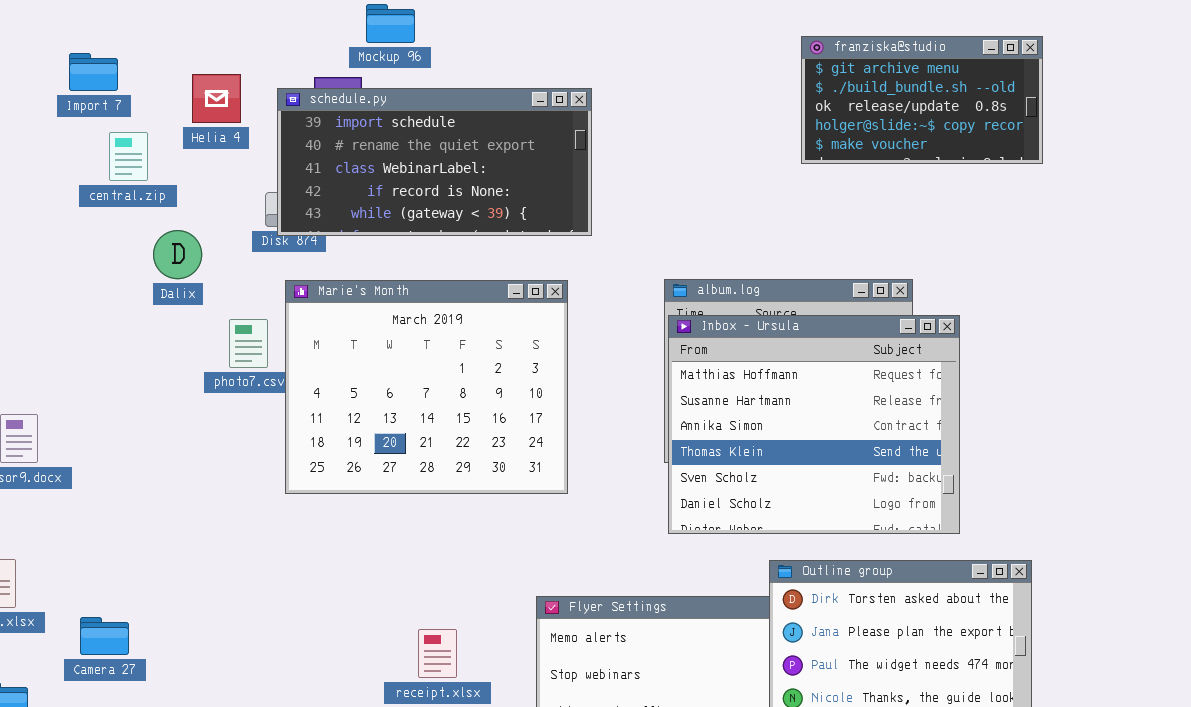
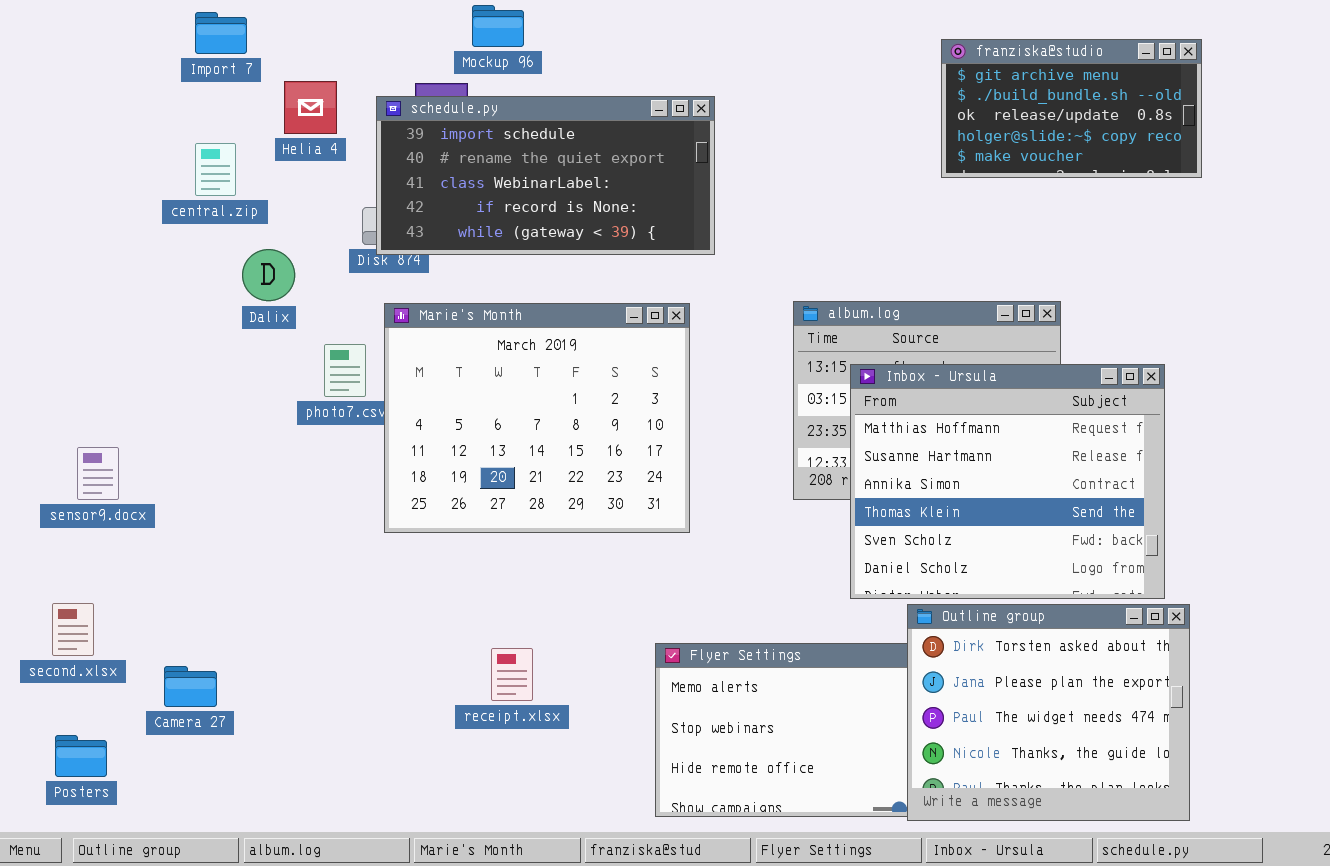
Import 7: [69,53,118,91] -> [195,12,247,54], moved
Inbox - Ursula: [668,315,960,534] -> [850,364,1165,599], moved
receipt.xlsx: [418,629,457,678] -> [491,648,533,701], moved

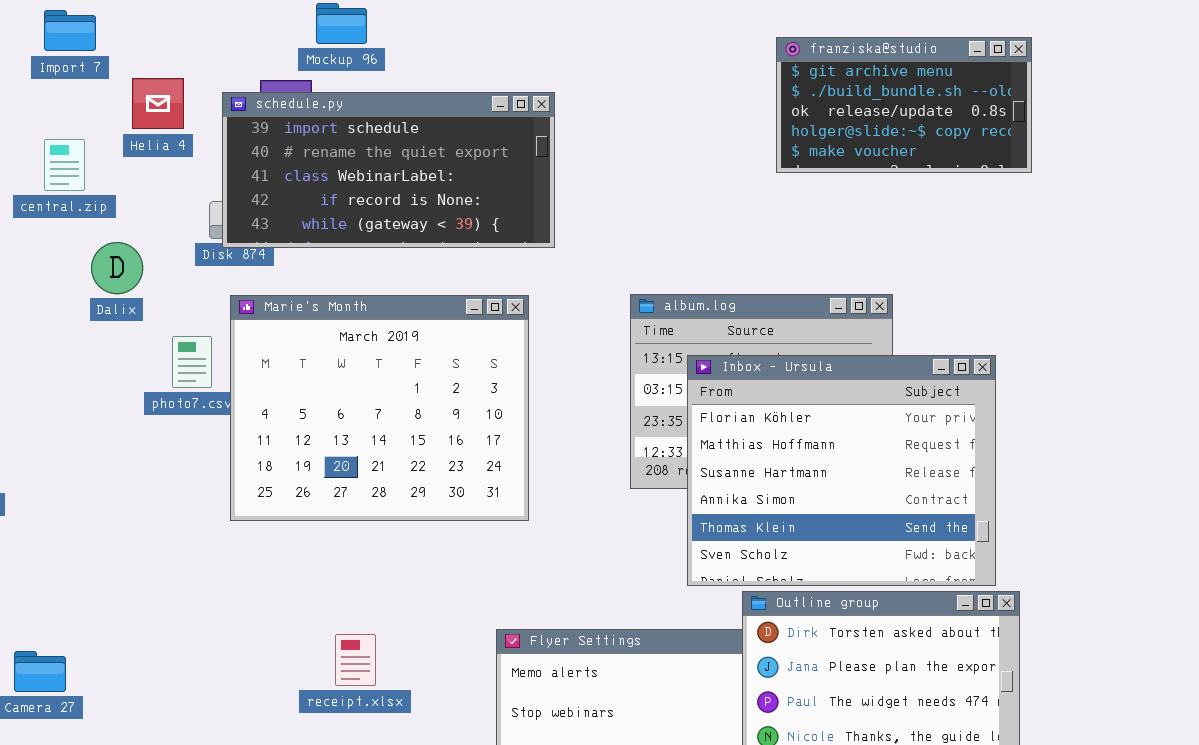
Inbox - Ursula: [850,364,1165,599] -> [687,355,996,586], scrolled up 1 row

